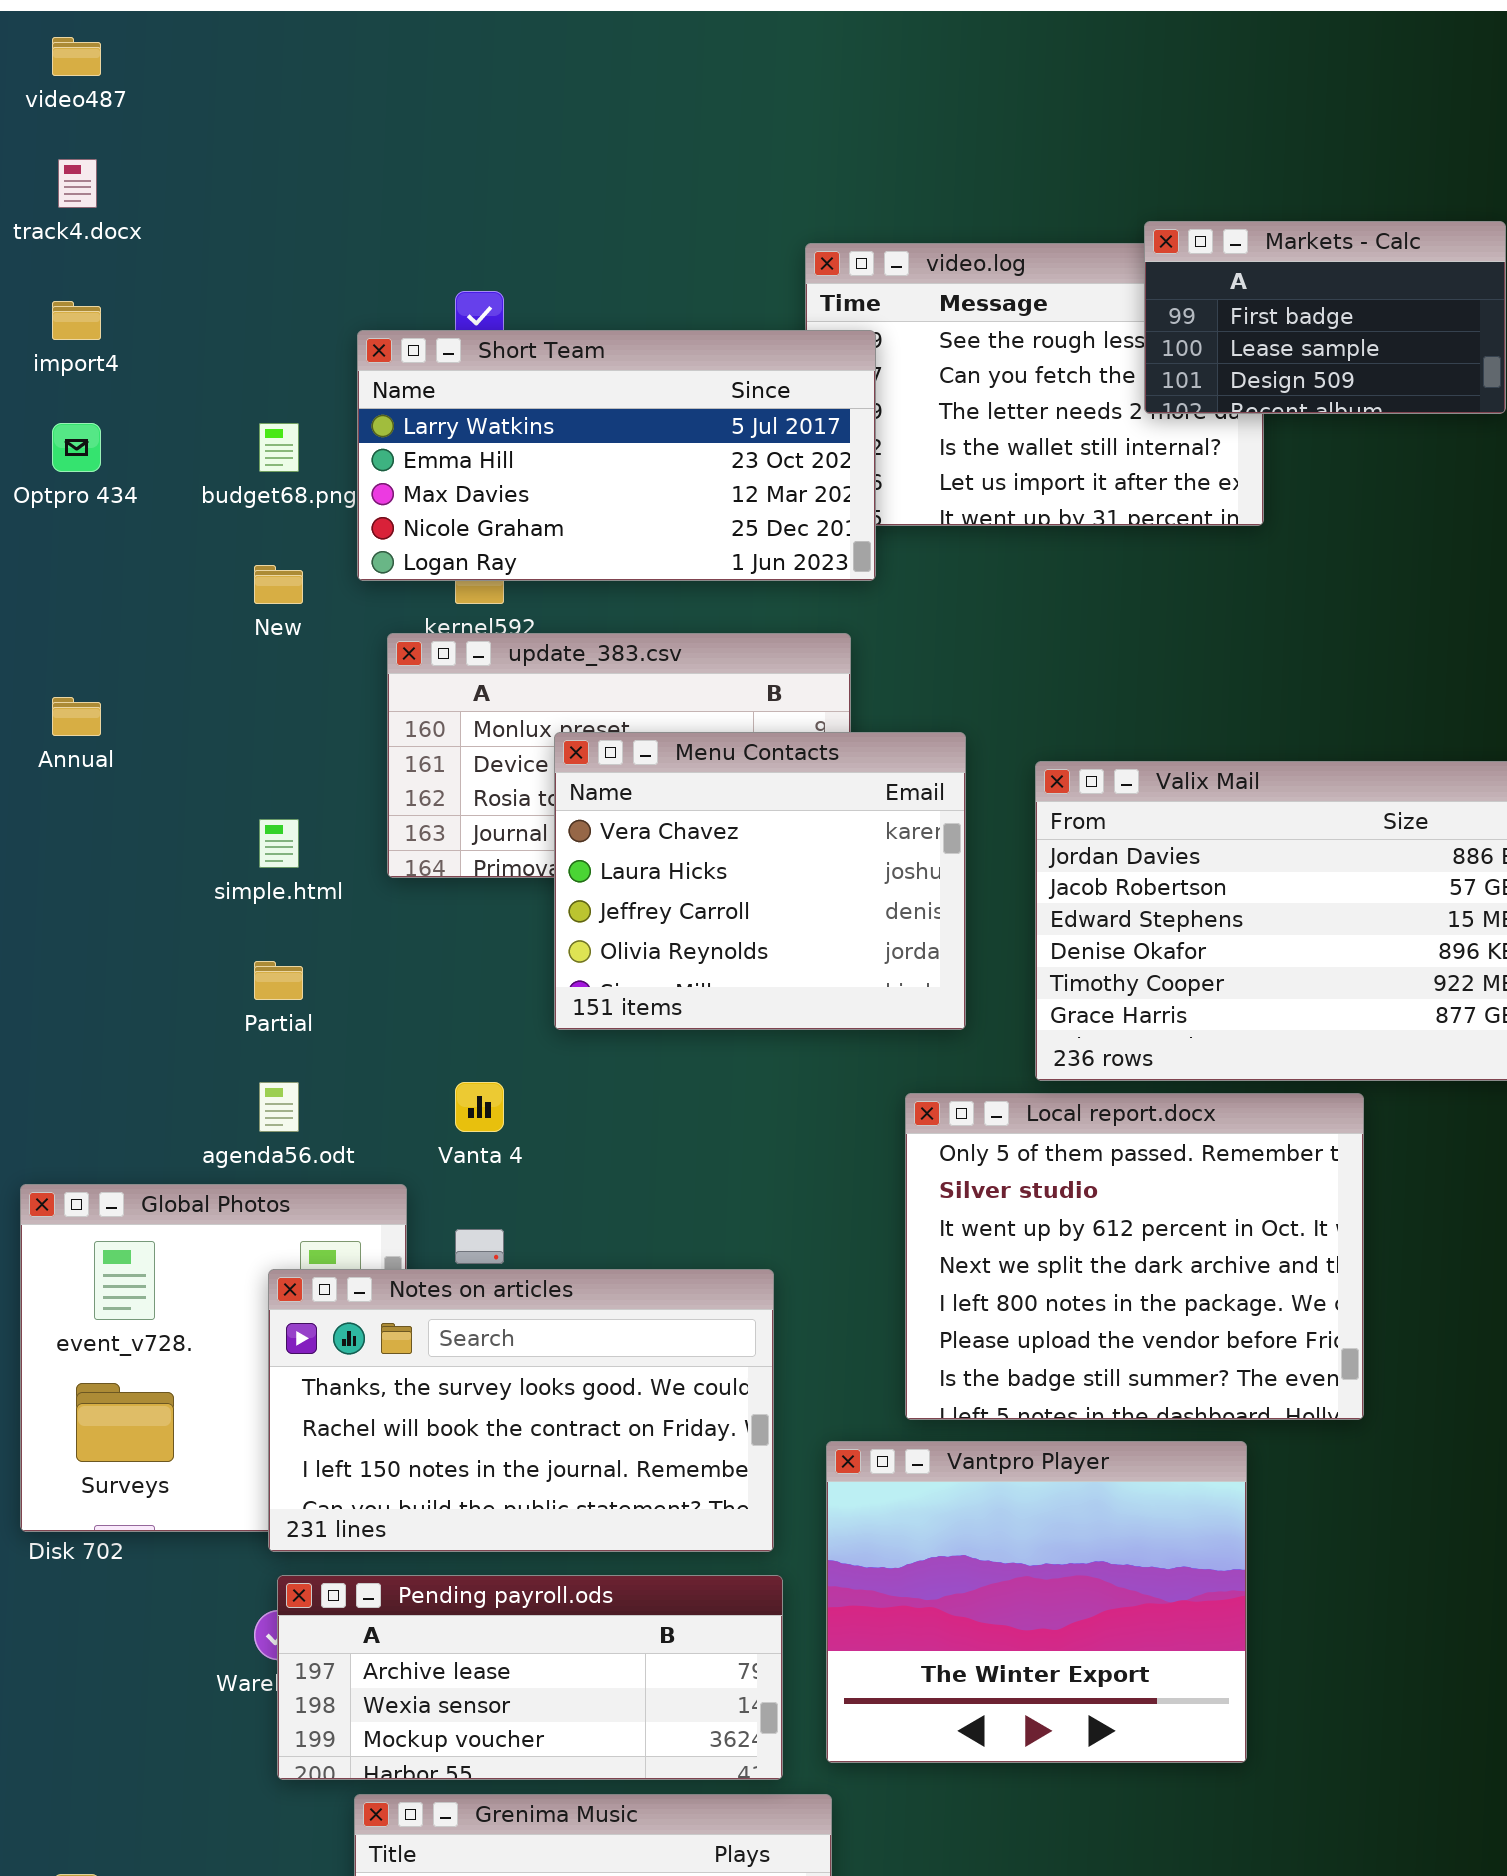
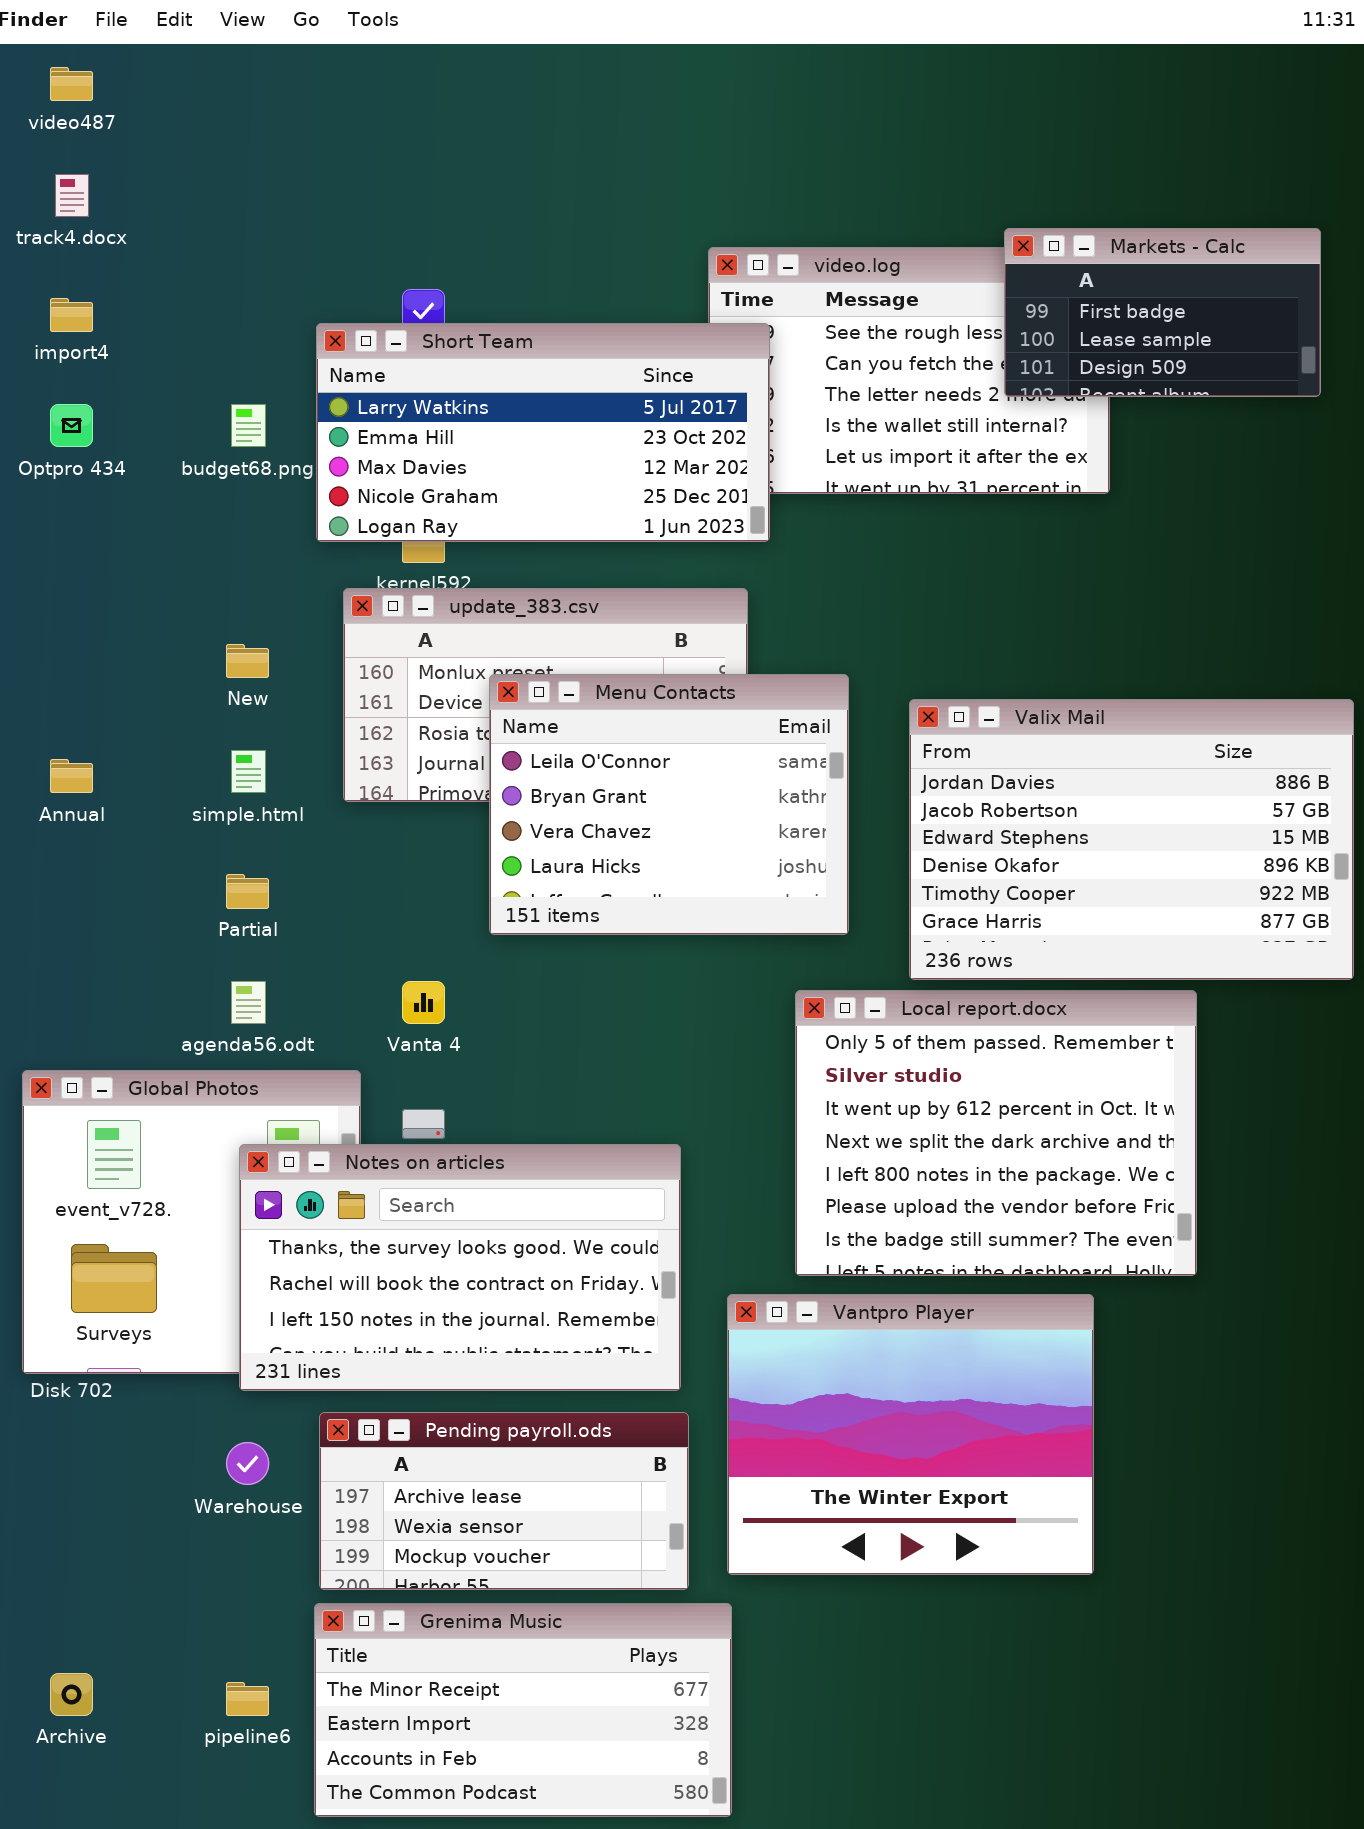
New: [254,565,303,604] -> [226,644,269,678], moved
Annual: [52,697,101,736] -> [50,759,93,793], moved
Menu Contacts: [554,732,966,1030] -> [489,674,849,935], scrolled up 2 rows
Pending payroll.ods: [277,1575,783,1780] -> [319,1412,689,1590], resized

